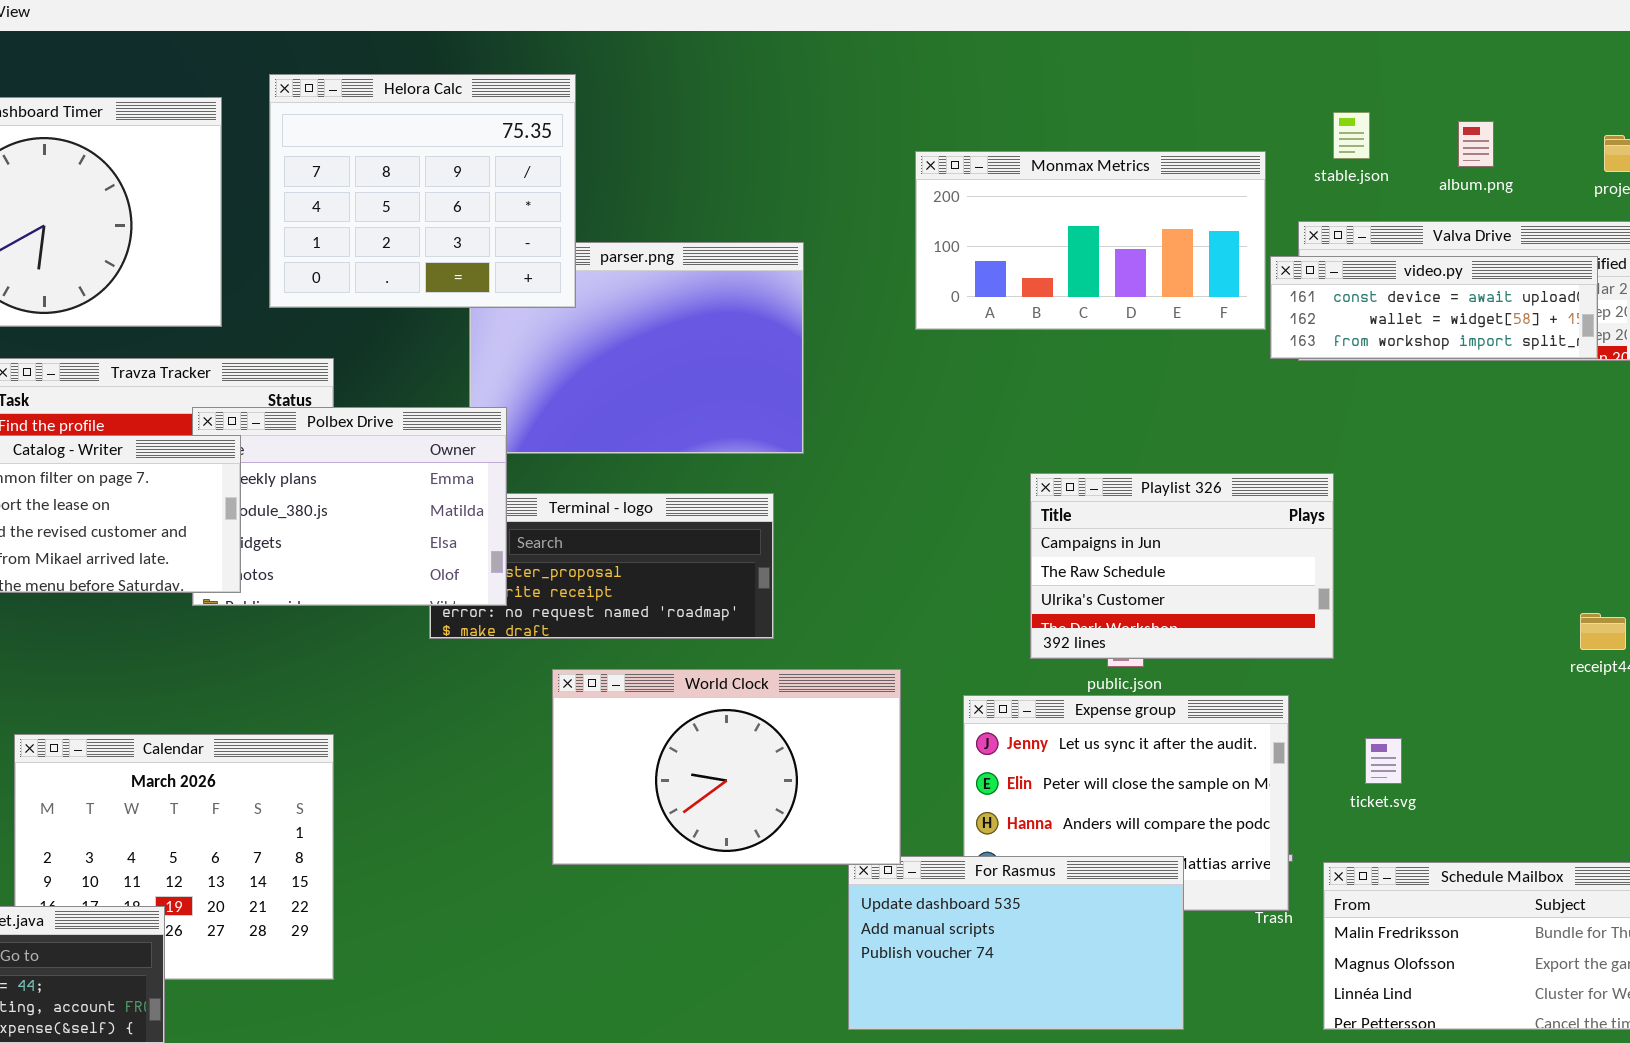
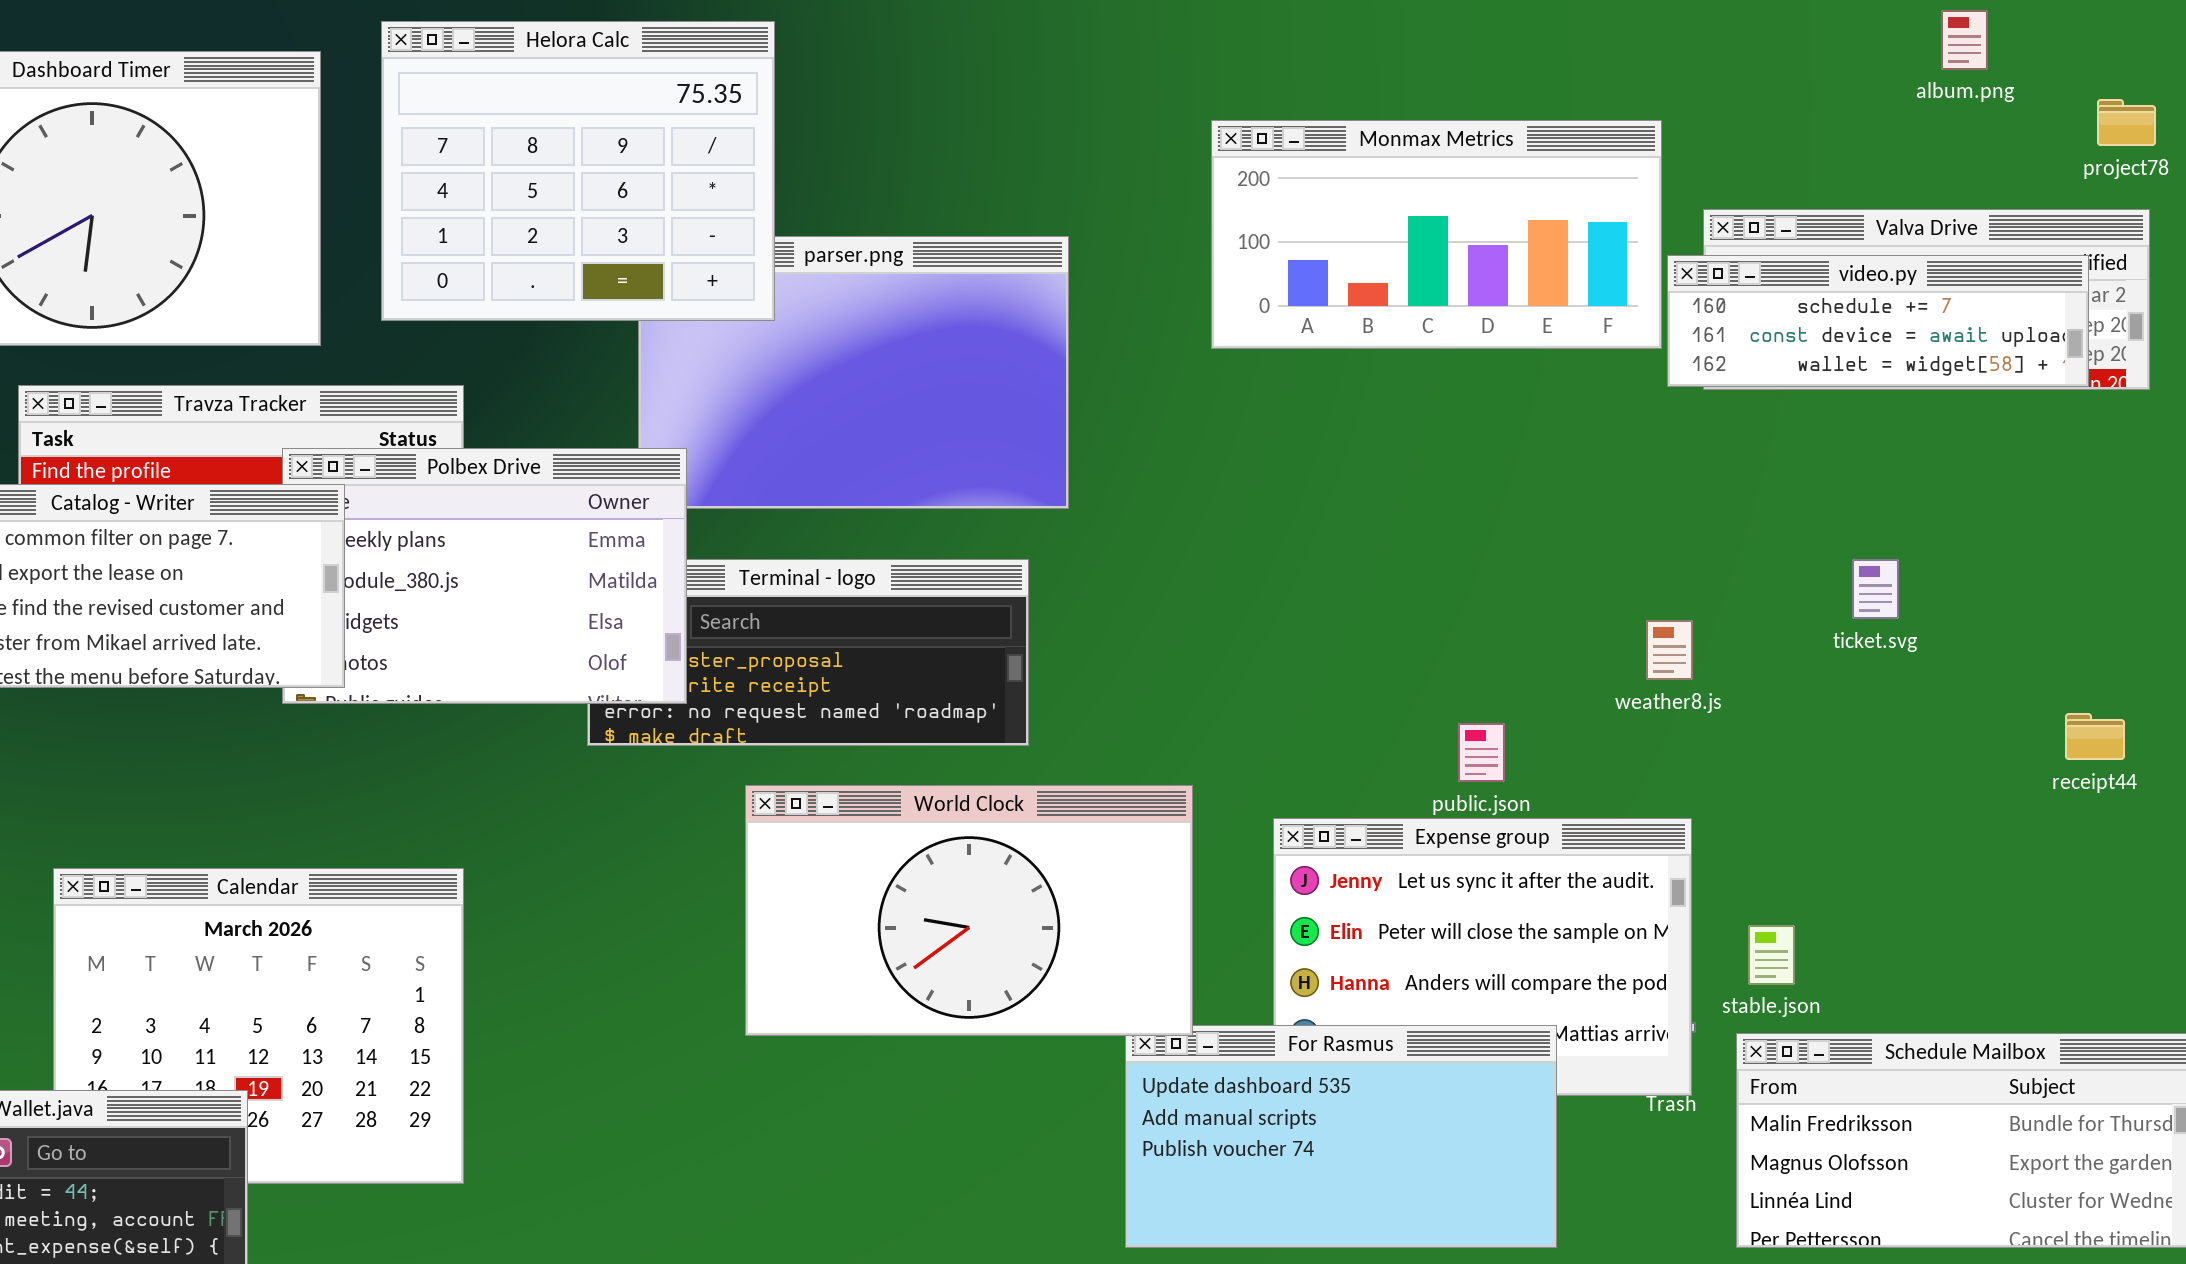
stable.json: [1333,112,1370,159] -> [1748,925,1795,985], moved
album.png: [1458,121,1494,167] -> [1941,10,1988,70], moved
video.py: [1270,256,1598,359] -> [1667,255,2089,387], scrolled up 1 row
Playlist 326: [1030,473,1334,659] -> none, closed
ticket.svg: [1365,738,1402,784] -> [1852,559,1899,619], moved

